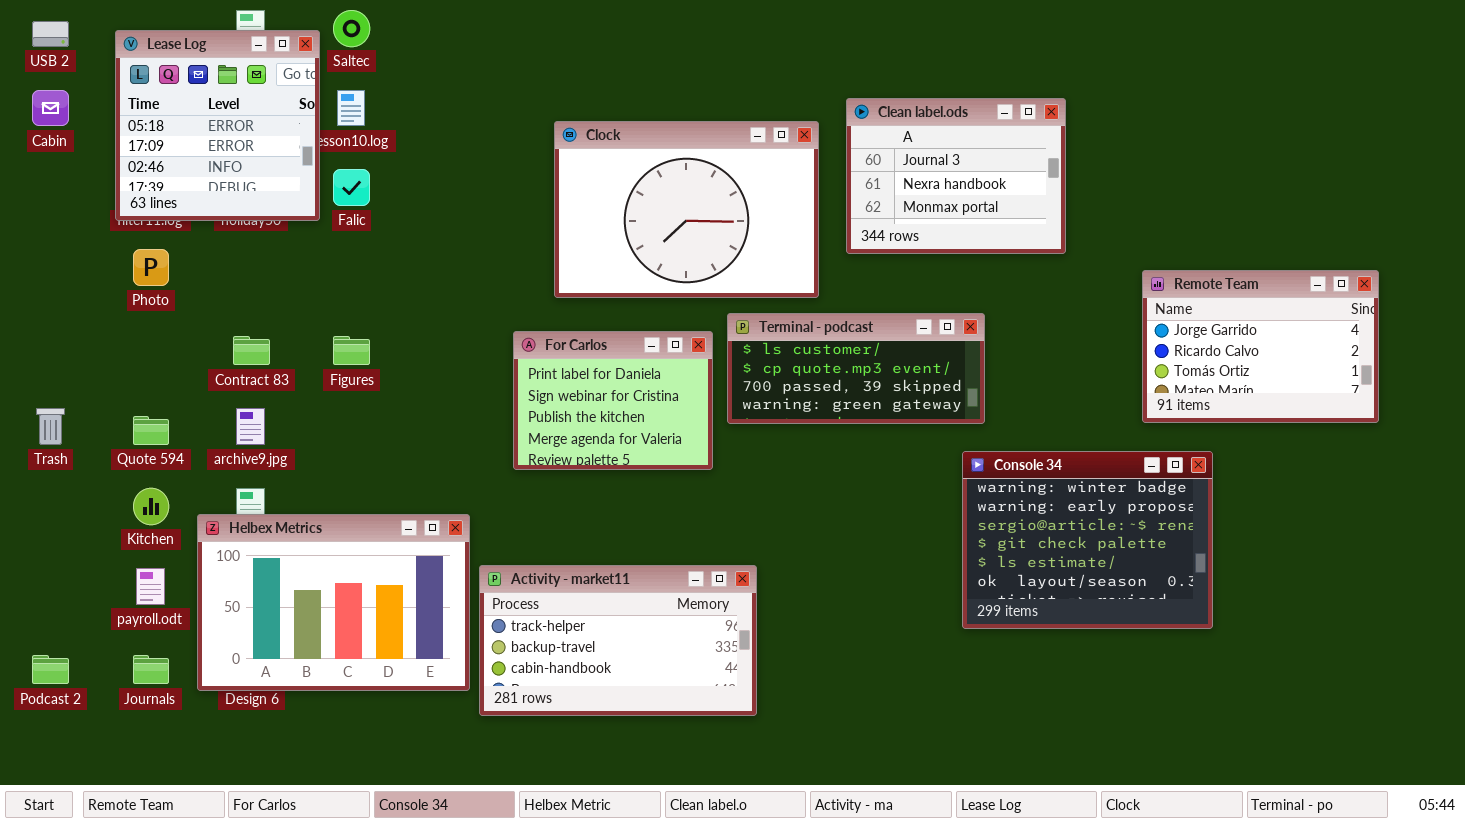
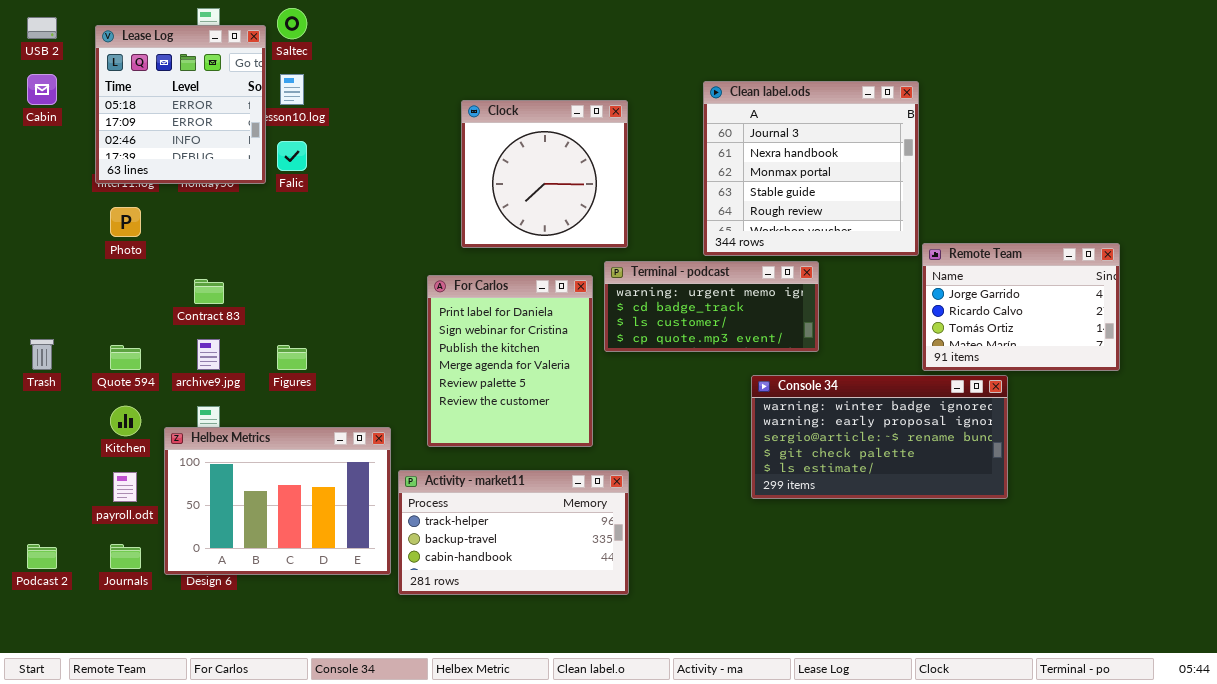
Clean label.ods: [846,98,1066,254] -> [703,81,919,256], resized
Clock: [554,121,819,298] -> [461,100,628,248], resized
Remote Team: [1142,270,1379,423] -> [922,243,1120,371], moved
Terminal - podcast: [727,313,985,424] -> [604,261,819,352], scrolled up 2 rows
For Carlos: [513,331,713,470] -> [427,275,593,447], resized
Figures: [333,336,370,365] -> [277,345,307,370], moved
Console 34: [962,451,1213,629] -> [751,375,1008,499], resized

